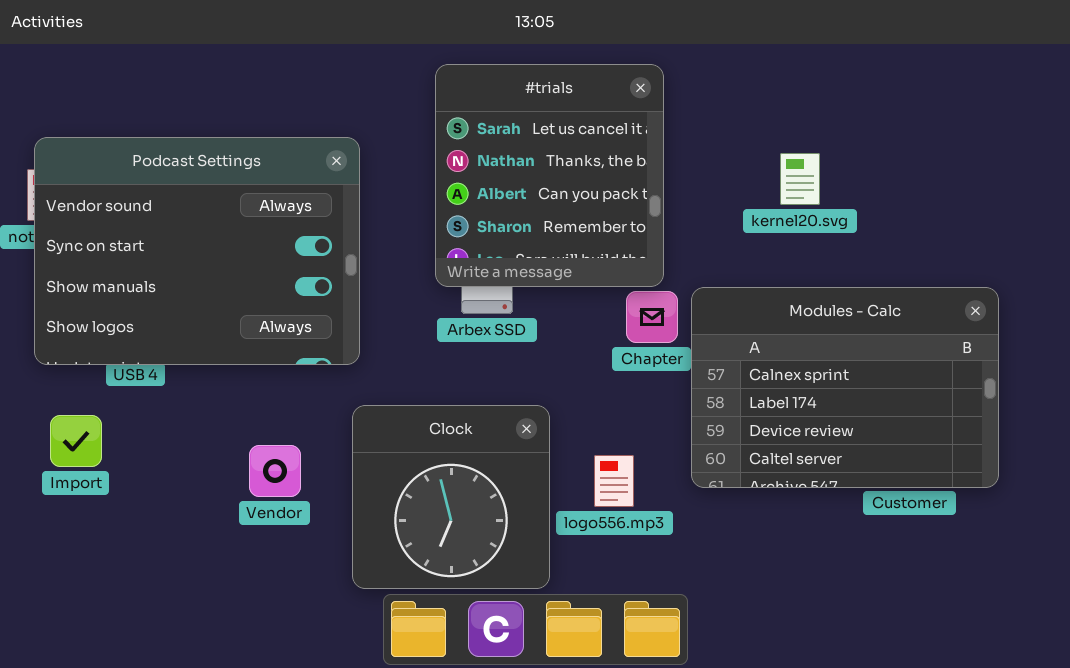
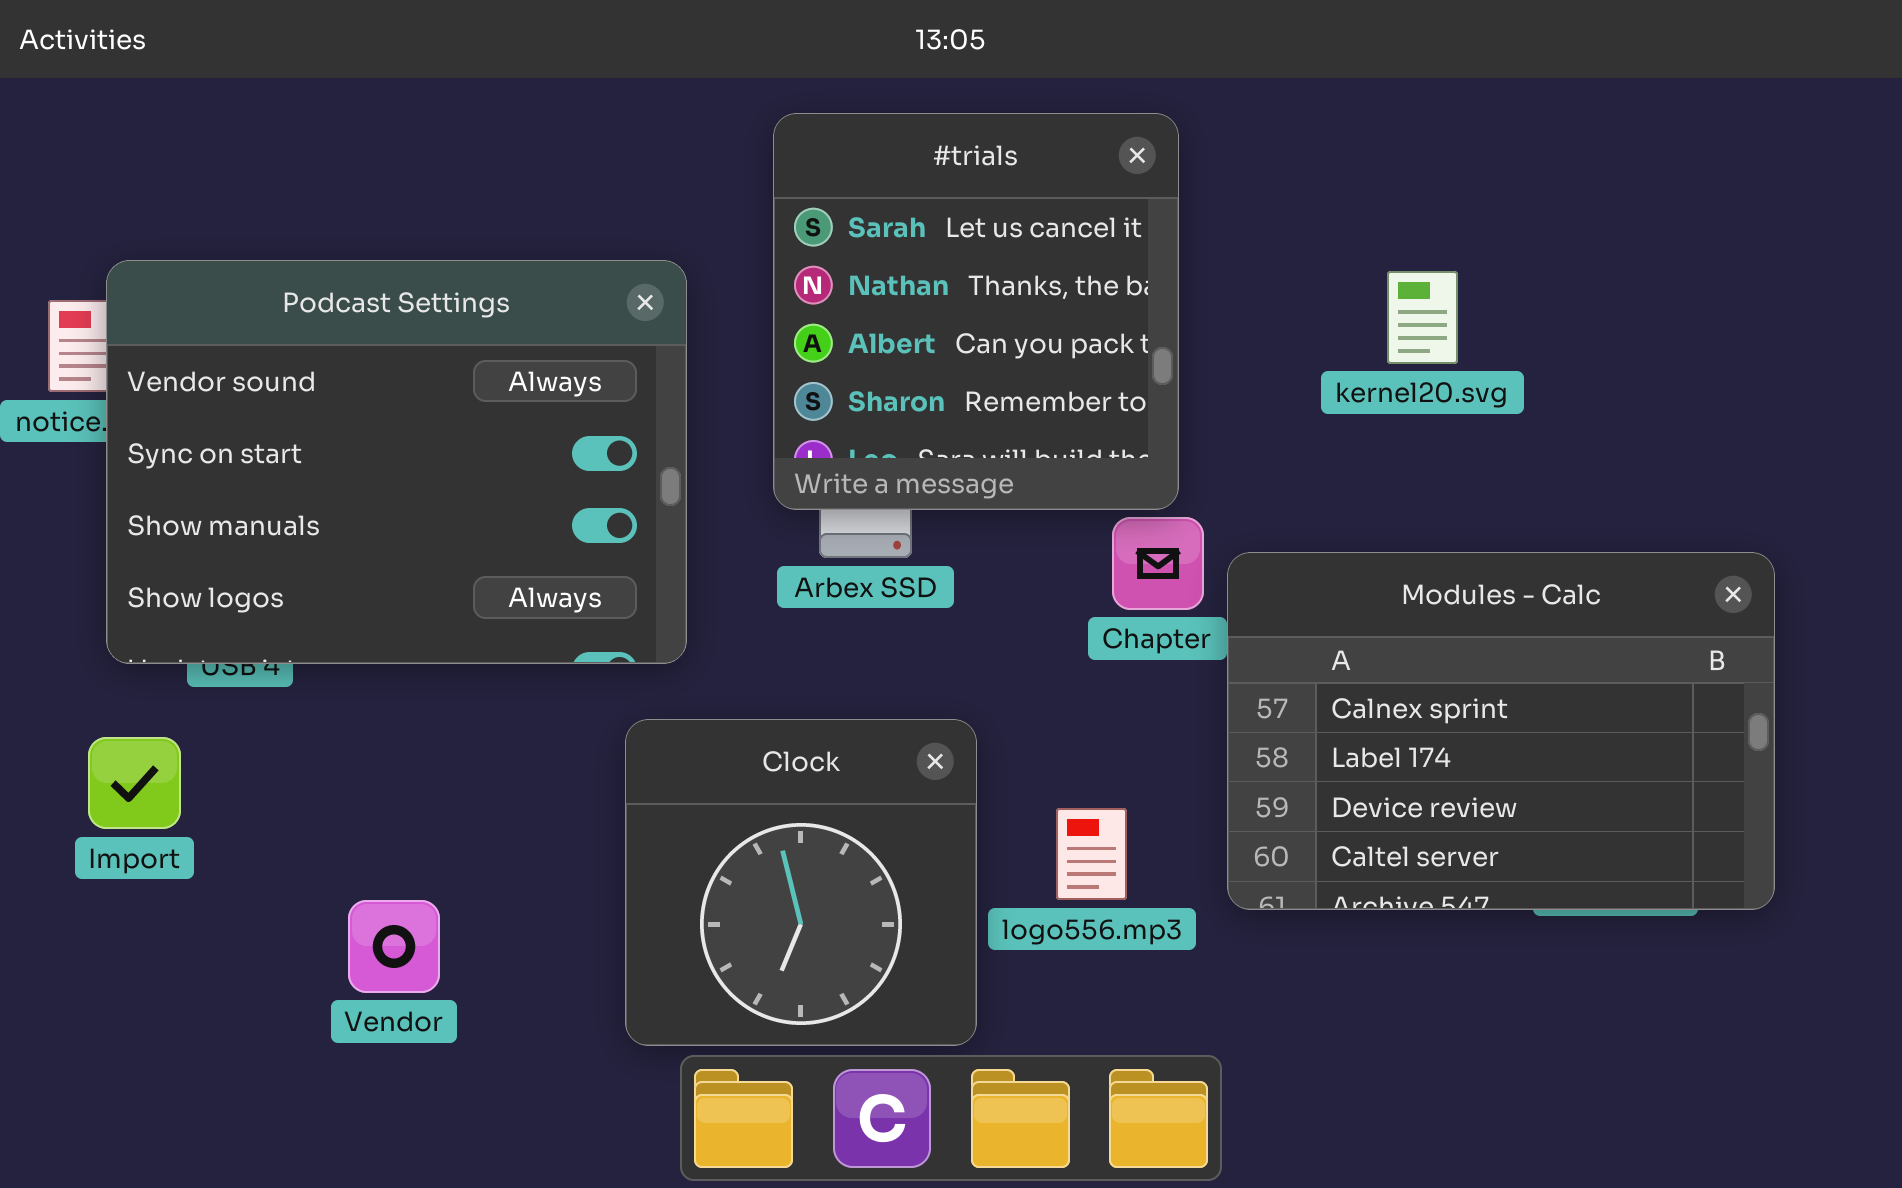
Podcast Settings: [34,137,360,365] -> [106,260,687,664], moved
Modules - Calc: [691,287,999,488] -> [1227,552,1775,910], moved
Vendor: [249,445,301,497] -> [348,900,440,993], moved

